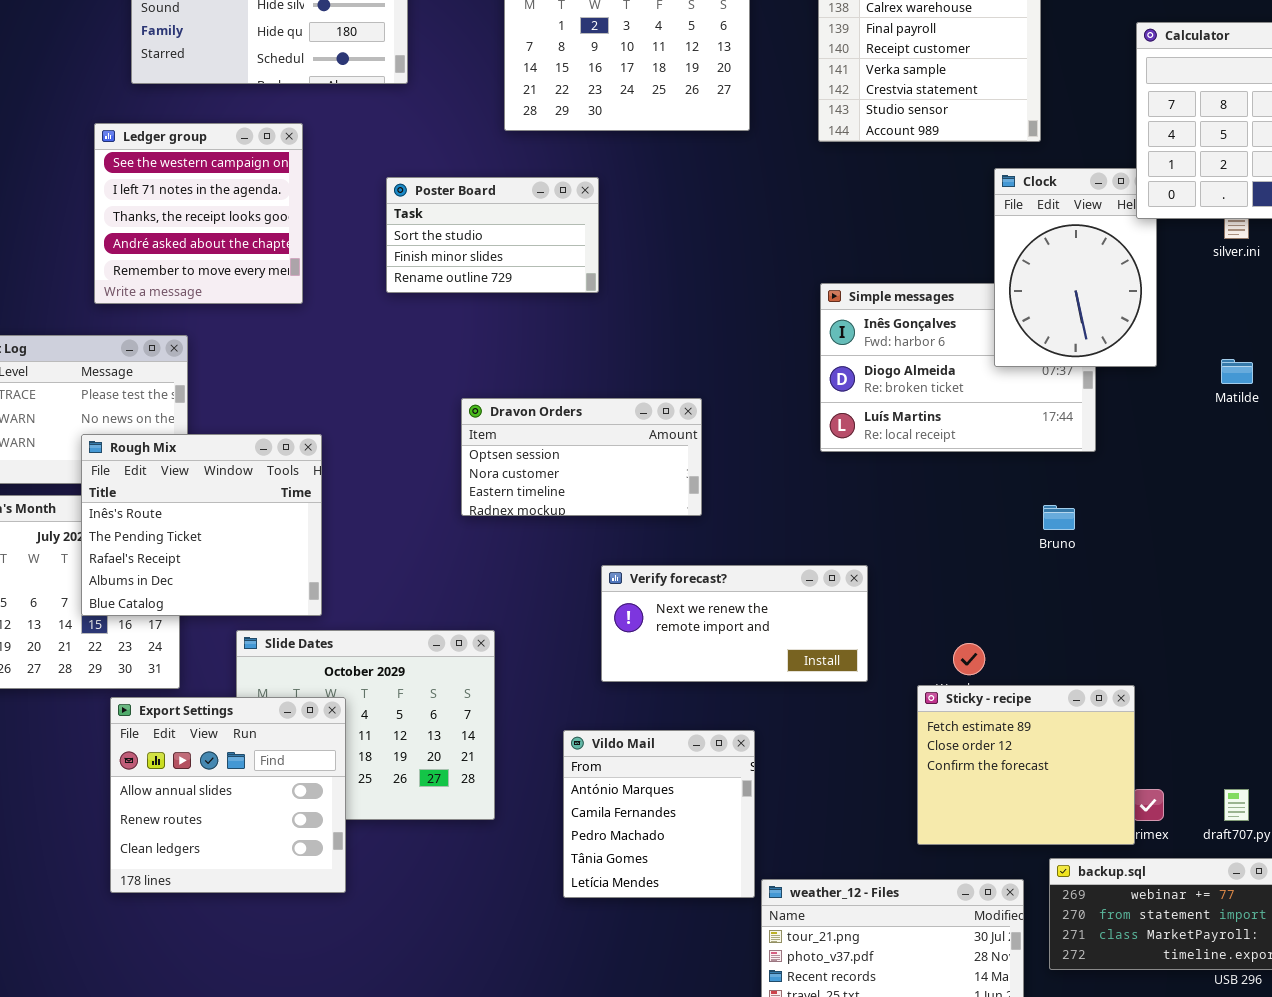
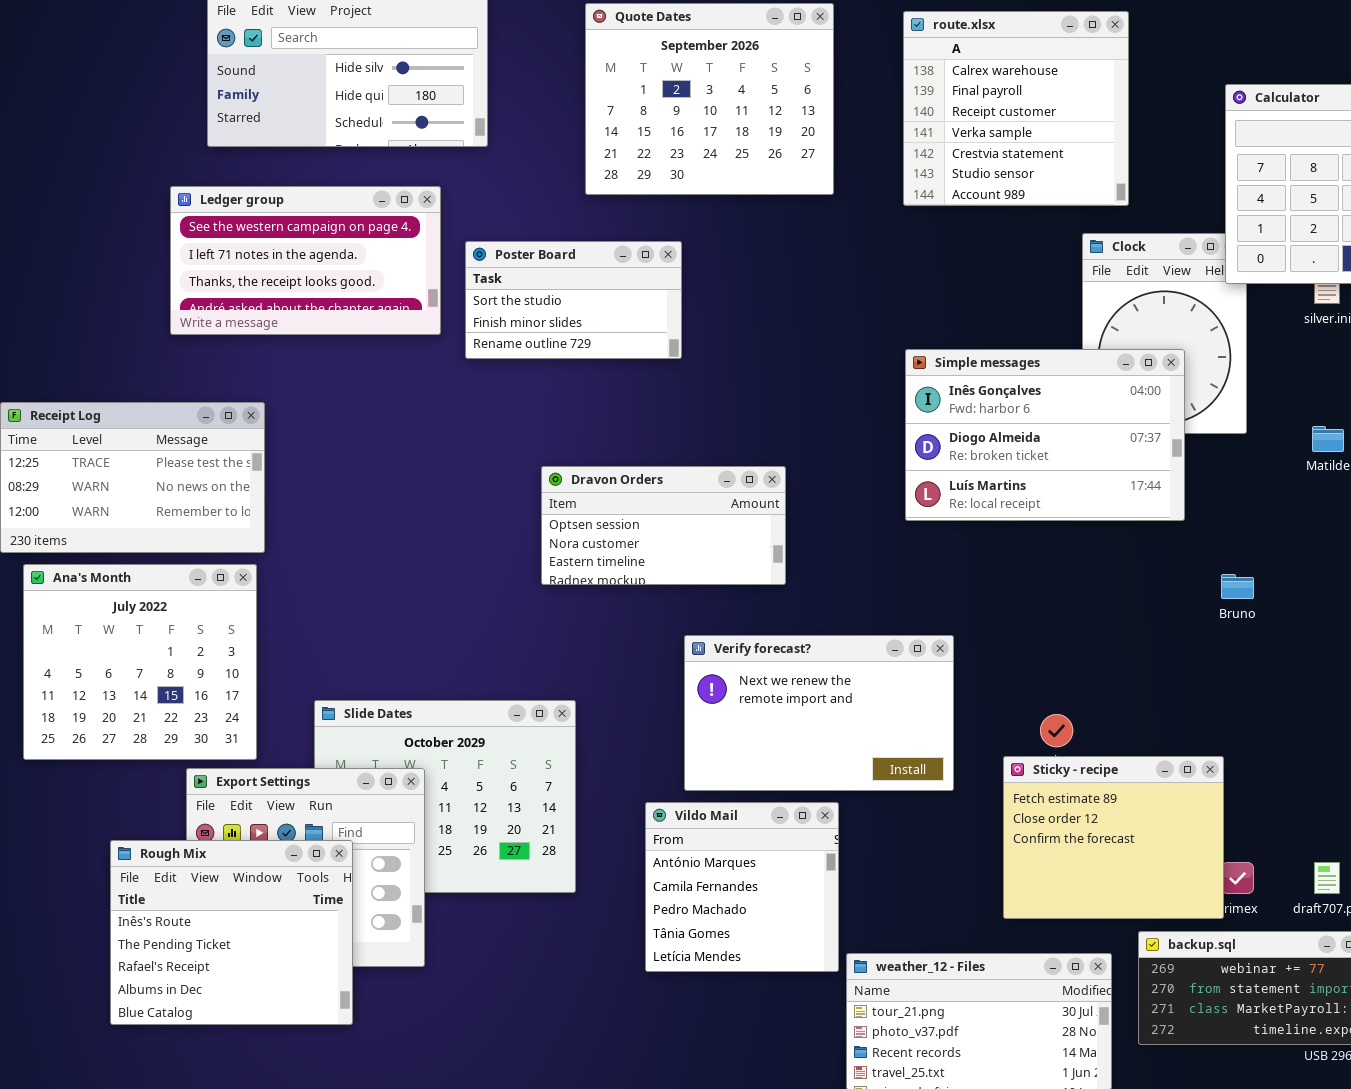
Ledger group: [94,123,303,304] -> [170,186,441,335], resized
Simple messages: [820,283,1096,452] -> [905,349,1185,521], raised
Rough Mix: [81,434,322,616] -> [110,840,353,1025], moved
Bruno: [1043,505,1075,530] -> [1221,574,1254,599], moved
Verify forecast?: [601,565,868,682] -> [684,635,954,791], resized

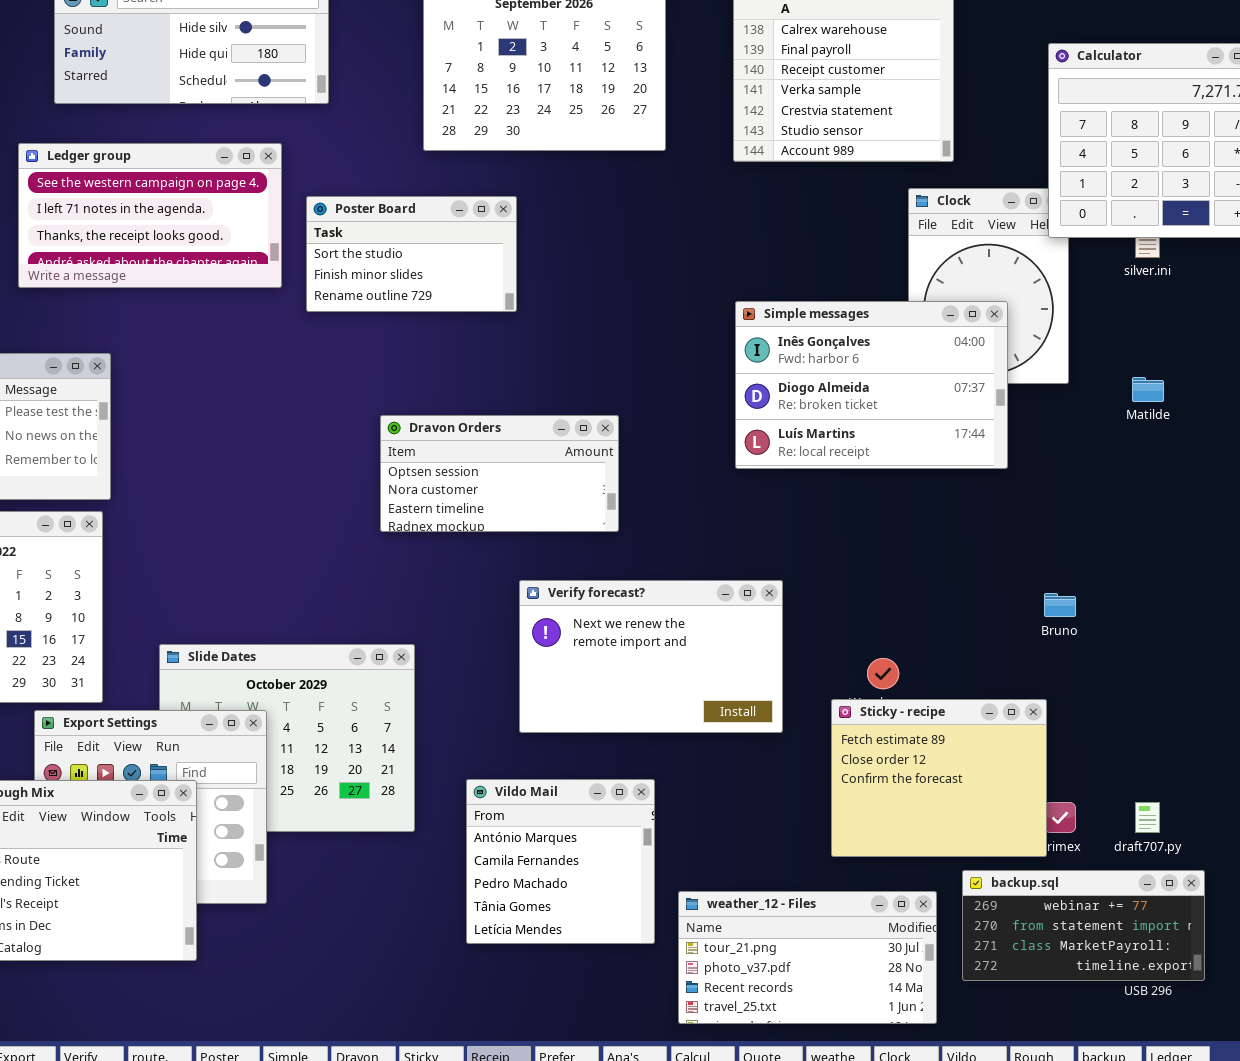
Bruno: [1221,574,1254,599] -> [1044,593,1076,617], moved
Vildo Mail: [645,802,839,972] -> [466,779,655,944], moved

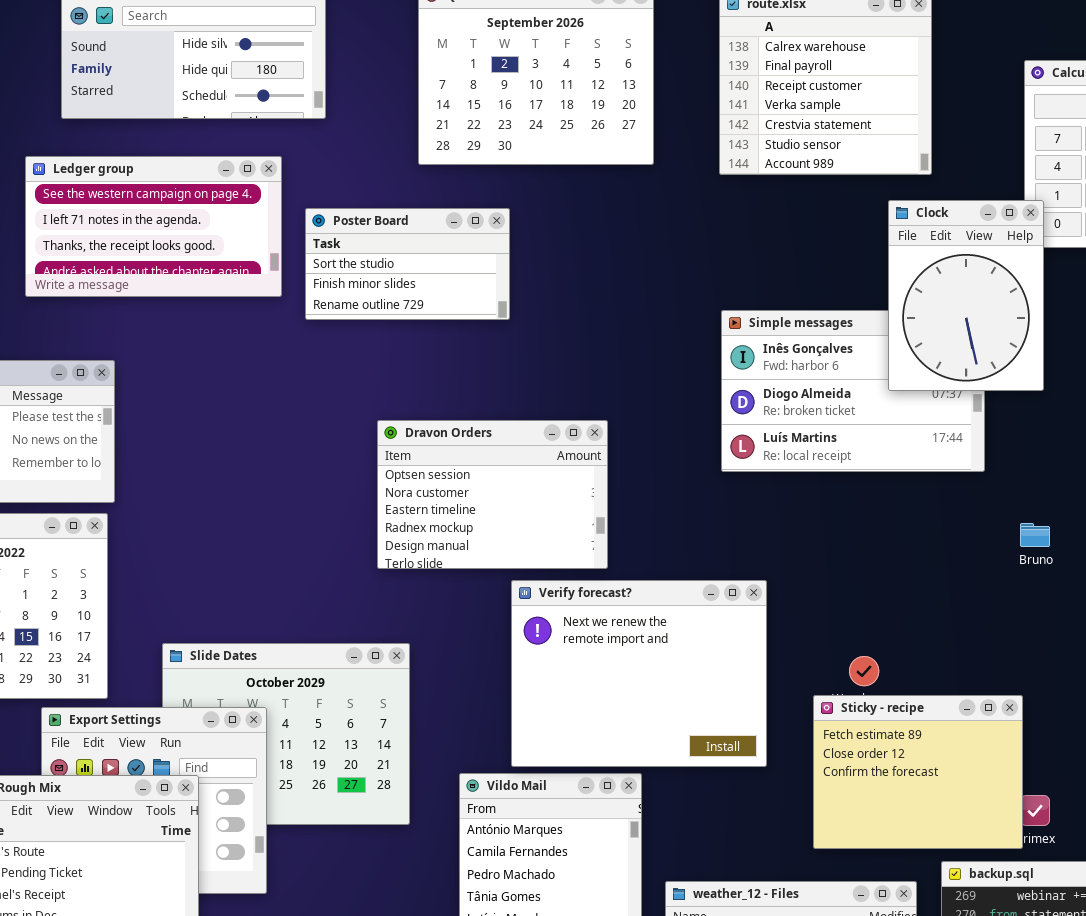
Clock: [908,188,1069,384] -> [888,200,1044,391], raised
Dravon Orders: [380,415,619,532] -> [377,420,608,569], resized
Verify forecast?: [519,580,783,733] -> [511,580,767,767], resized
Bruno: [1044,593,1076,617] -> [1020,523,1050,547], moved

